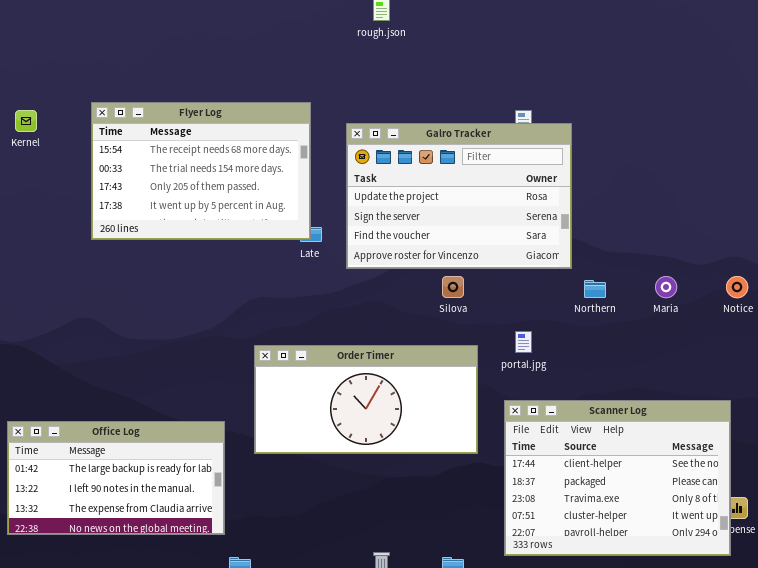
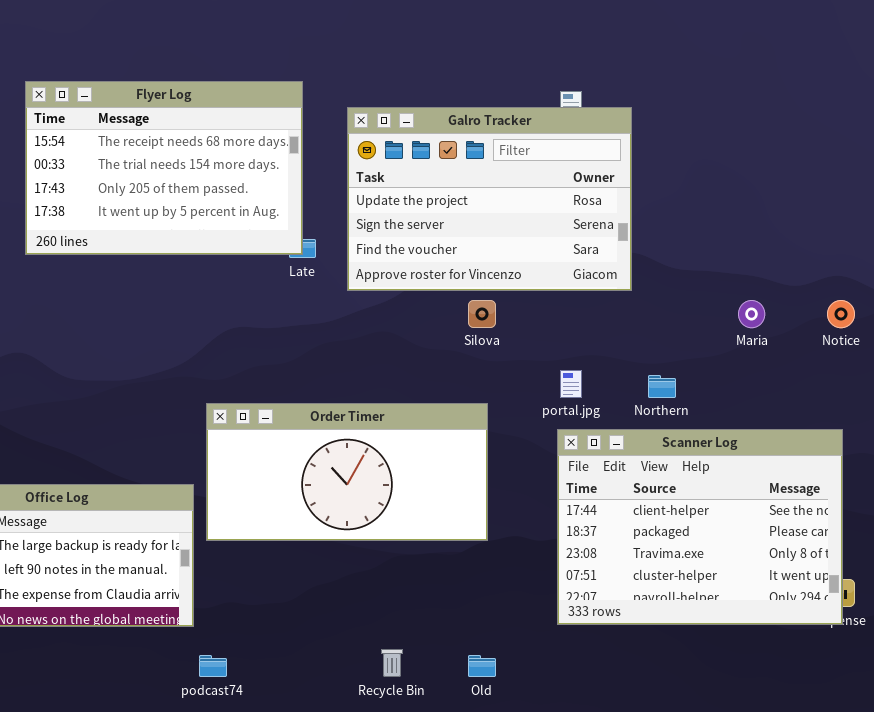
Northern: [584,280,606,298] -> [648,375,676,398], moved
Order Timer: [254,345,478,454] -> [206,403,488,541], moved
Scanner Log: [504,400,731,556] -> [557,429,843,625], moved

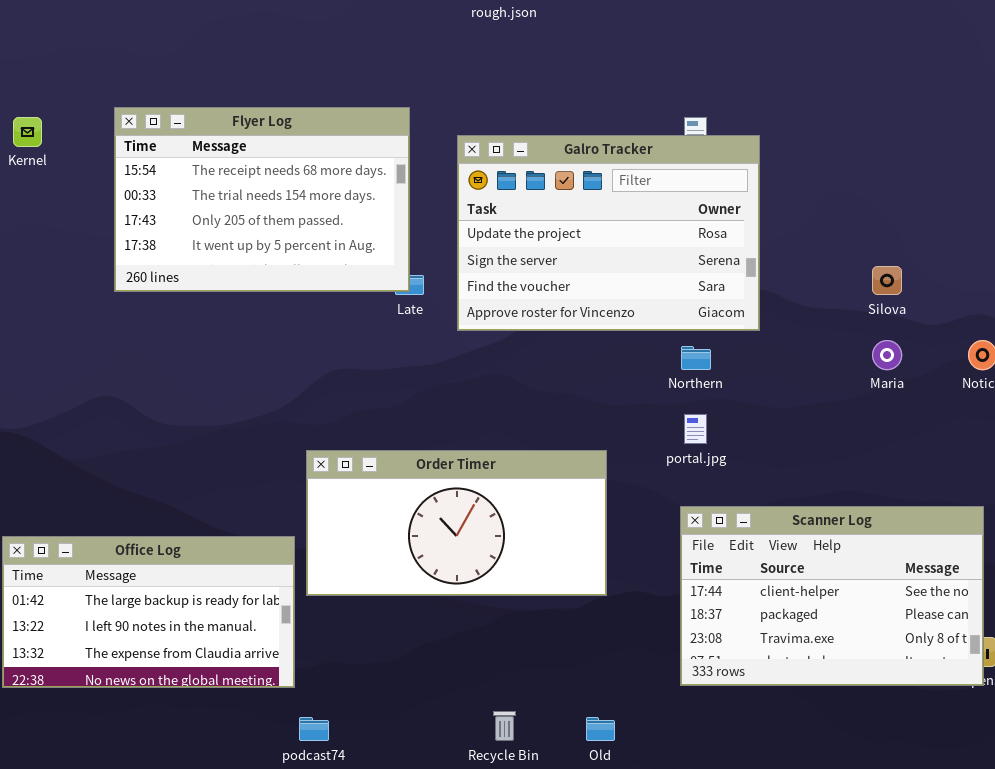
Silova: [468,300,496,328] -> [872,266,902,295], moved
Northern: [648,375,676,398] -> [681,346,711,370], moved
Scanner Log: [557,429,843,625] -> [680,506,984,686], resized

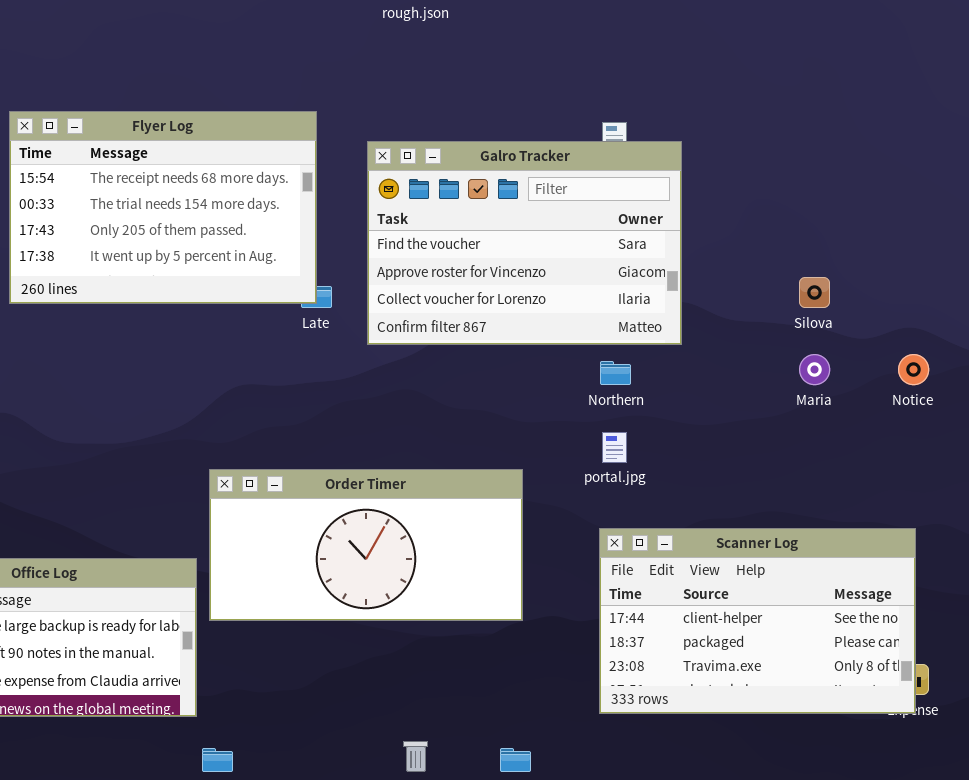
Galro Tracker: [457,135,760,331] -> [367,141,682,345], scrolled down 2 rows

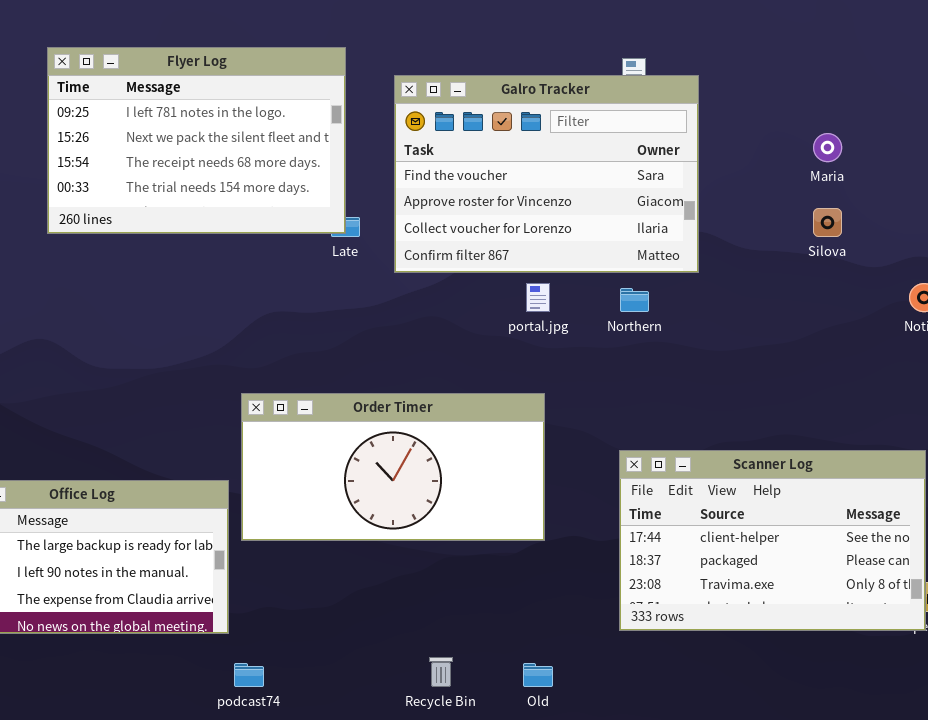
Flyer Log: [9,111,317,304] -> [47,47,346,234], scrolled up 2 rows
Maria: [799,354,830,385] -> [813,133,842,162], moved
portal.jpg: [602,432,627,463] -> [526,283,550,312], moved

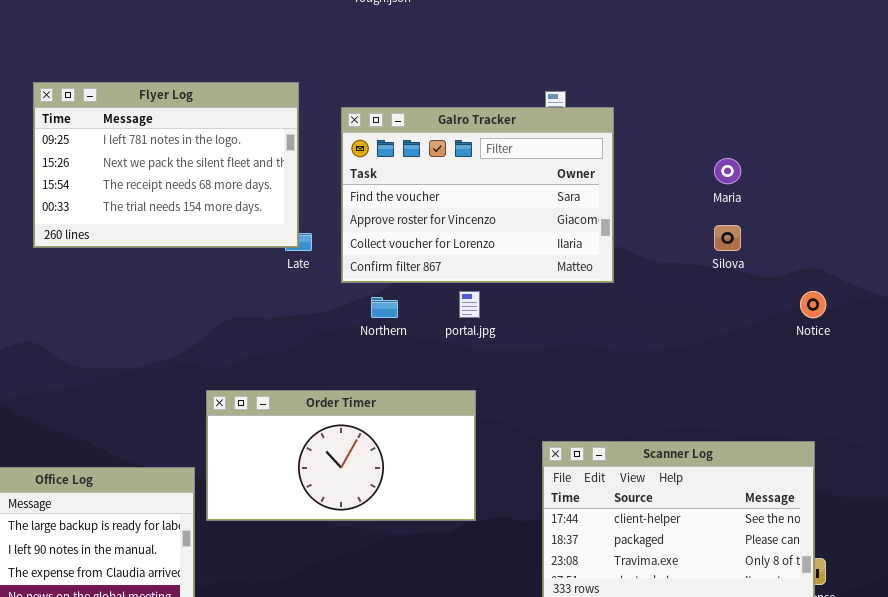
Northern: [620,288,649,312] -> [371,297,398,318], moved

